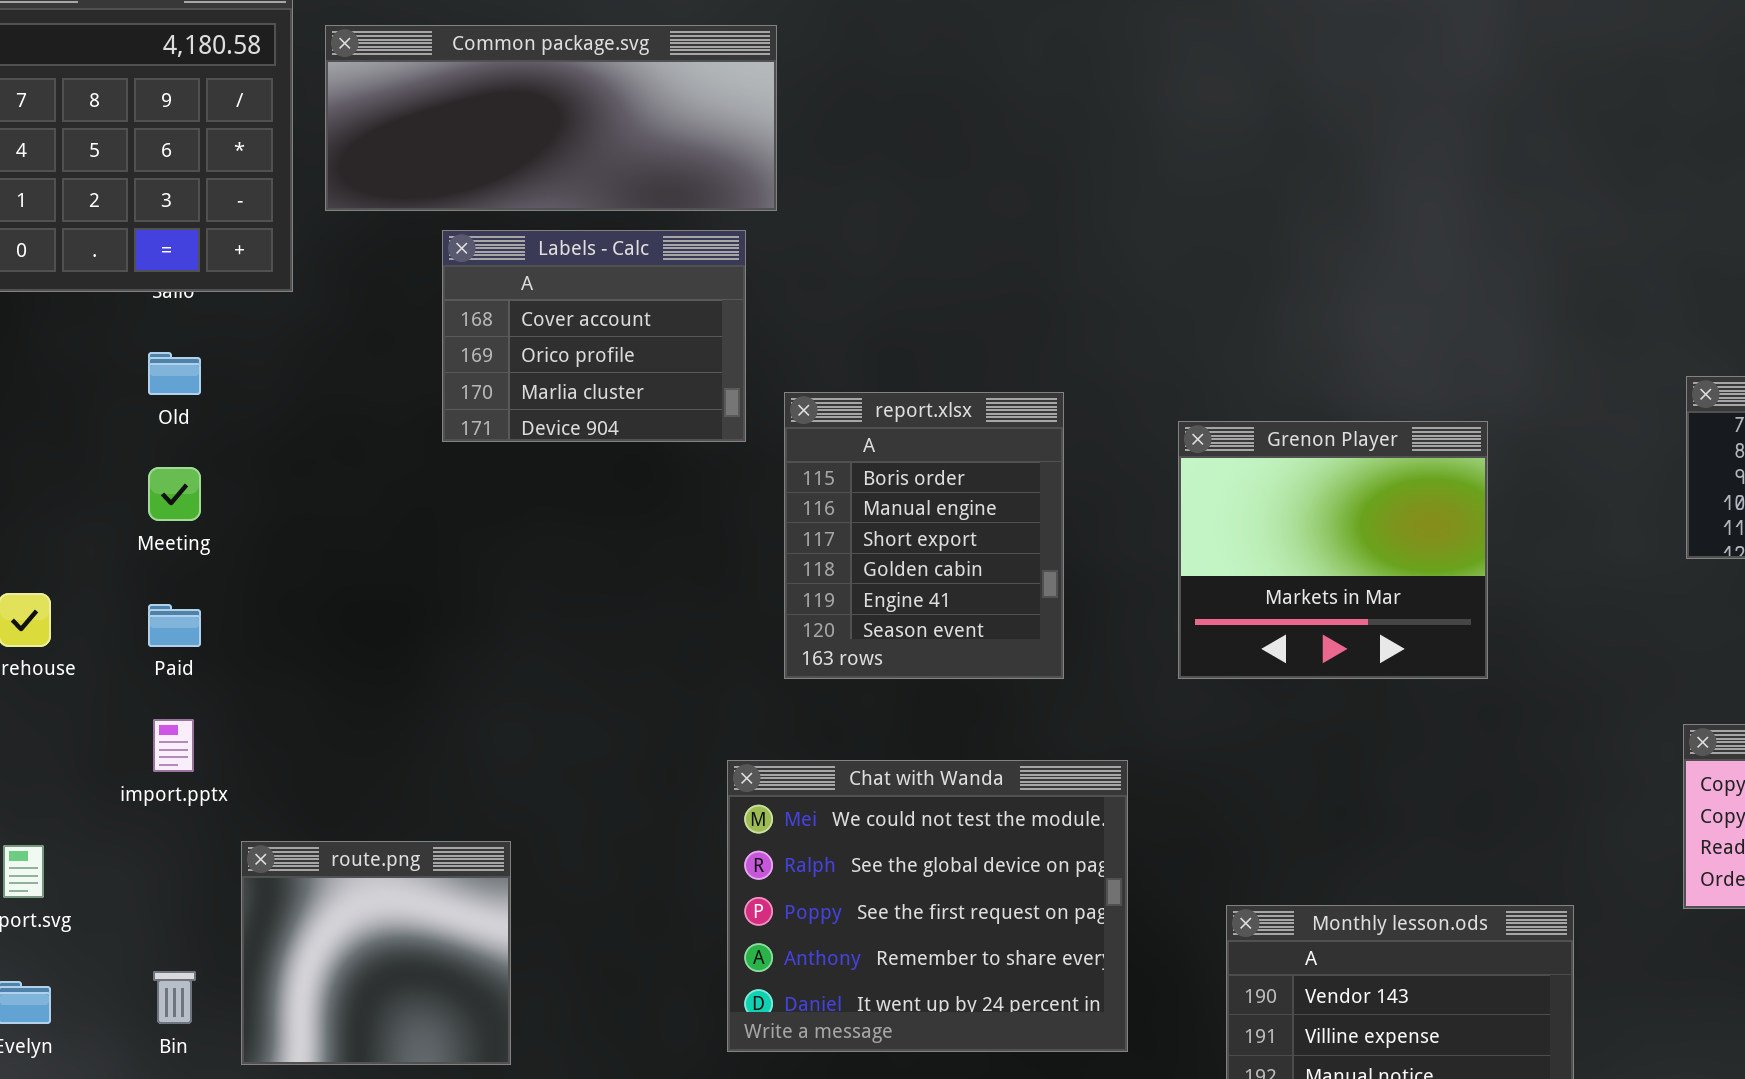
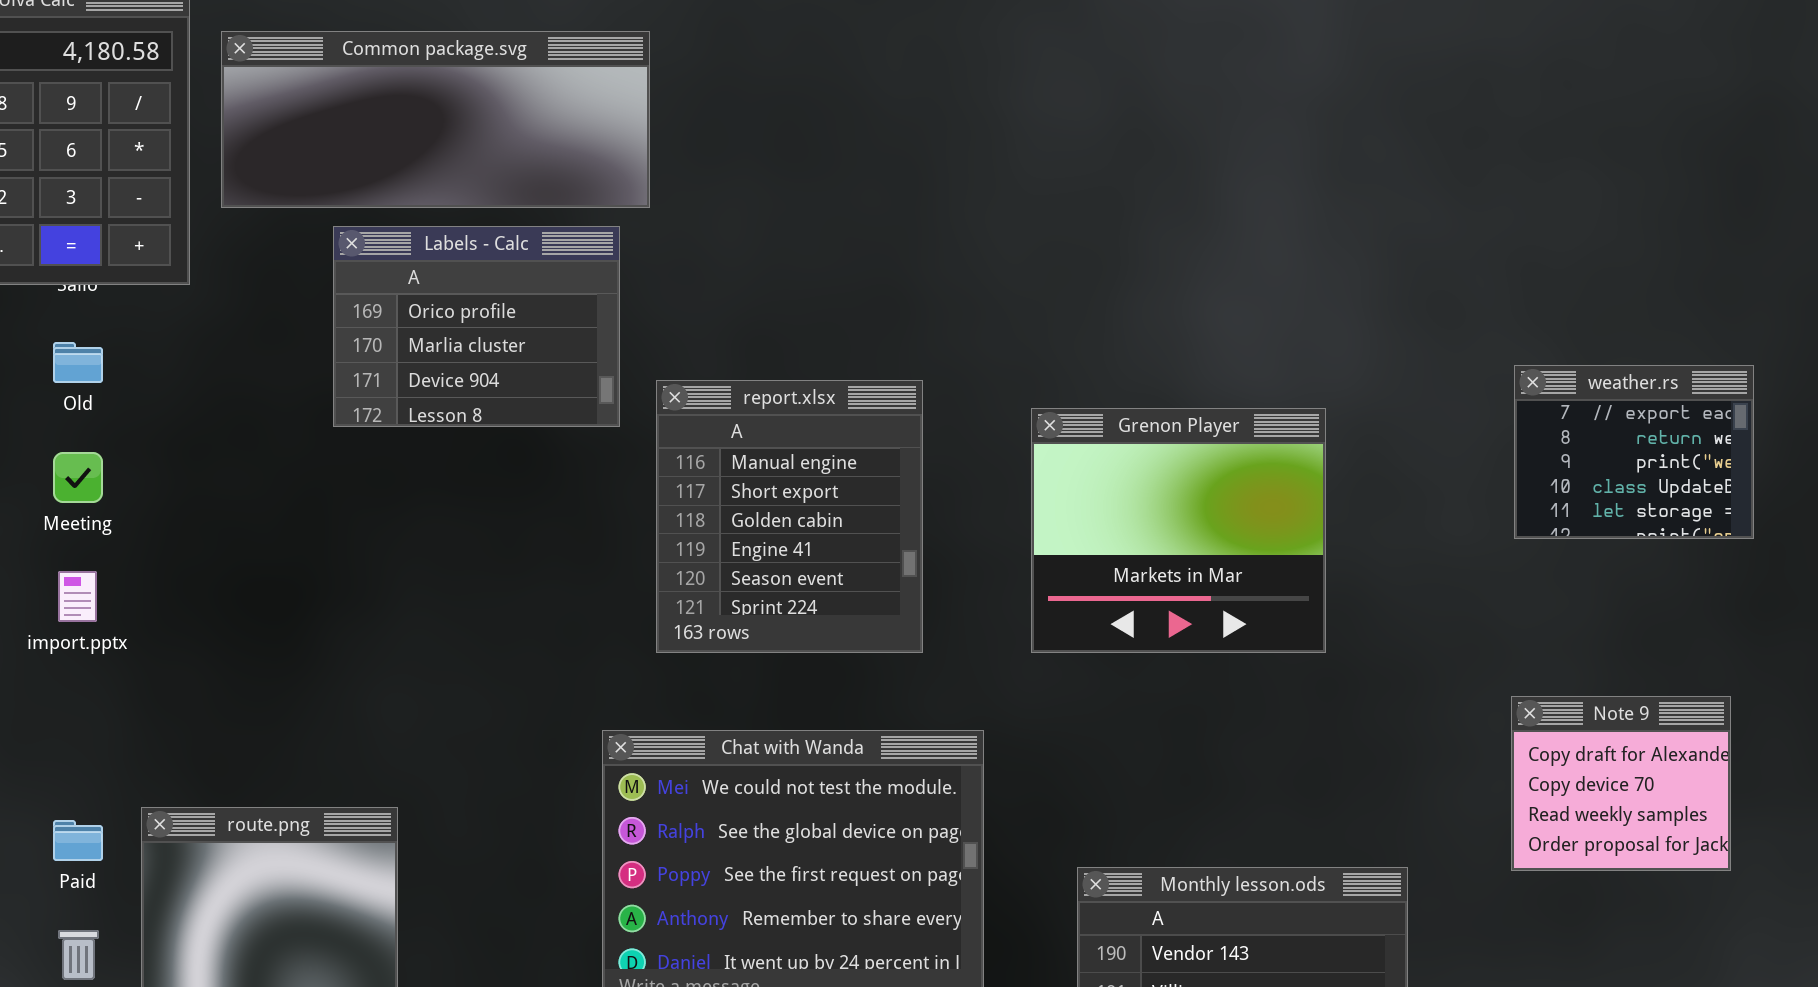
Labels - Calc: [442,230,746,442] -> [333,226,620,427], scrolled down 1 row
report.xlsx: [784,392,1064,679] -> [656,380,923,653], scrolled down 1 row
Paid: [148,604,201,647] -> [53,820,103,861], moved
import.pptx: [153,719,194,772] -> [58,571,97,622], moved

